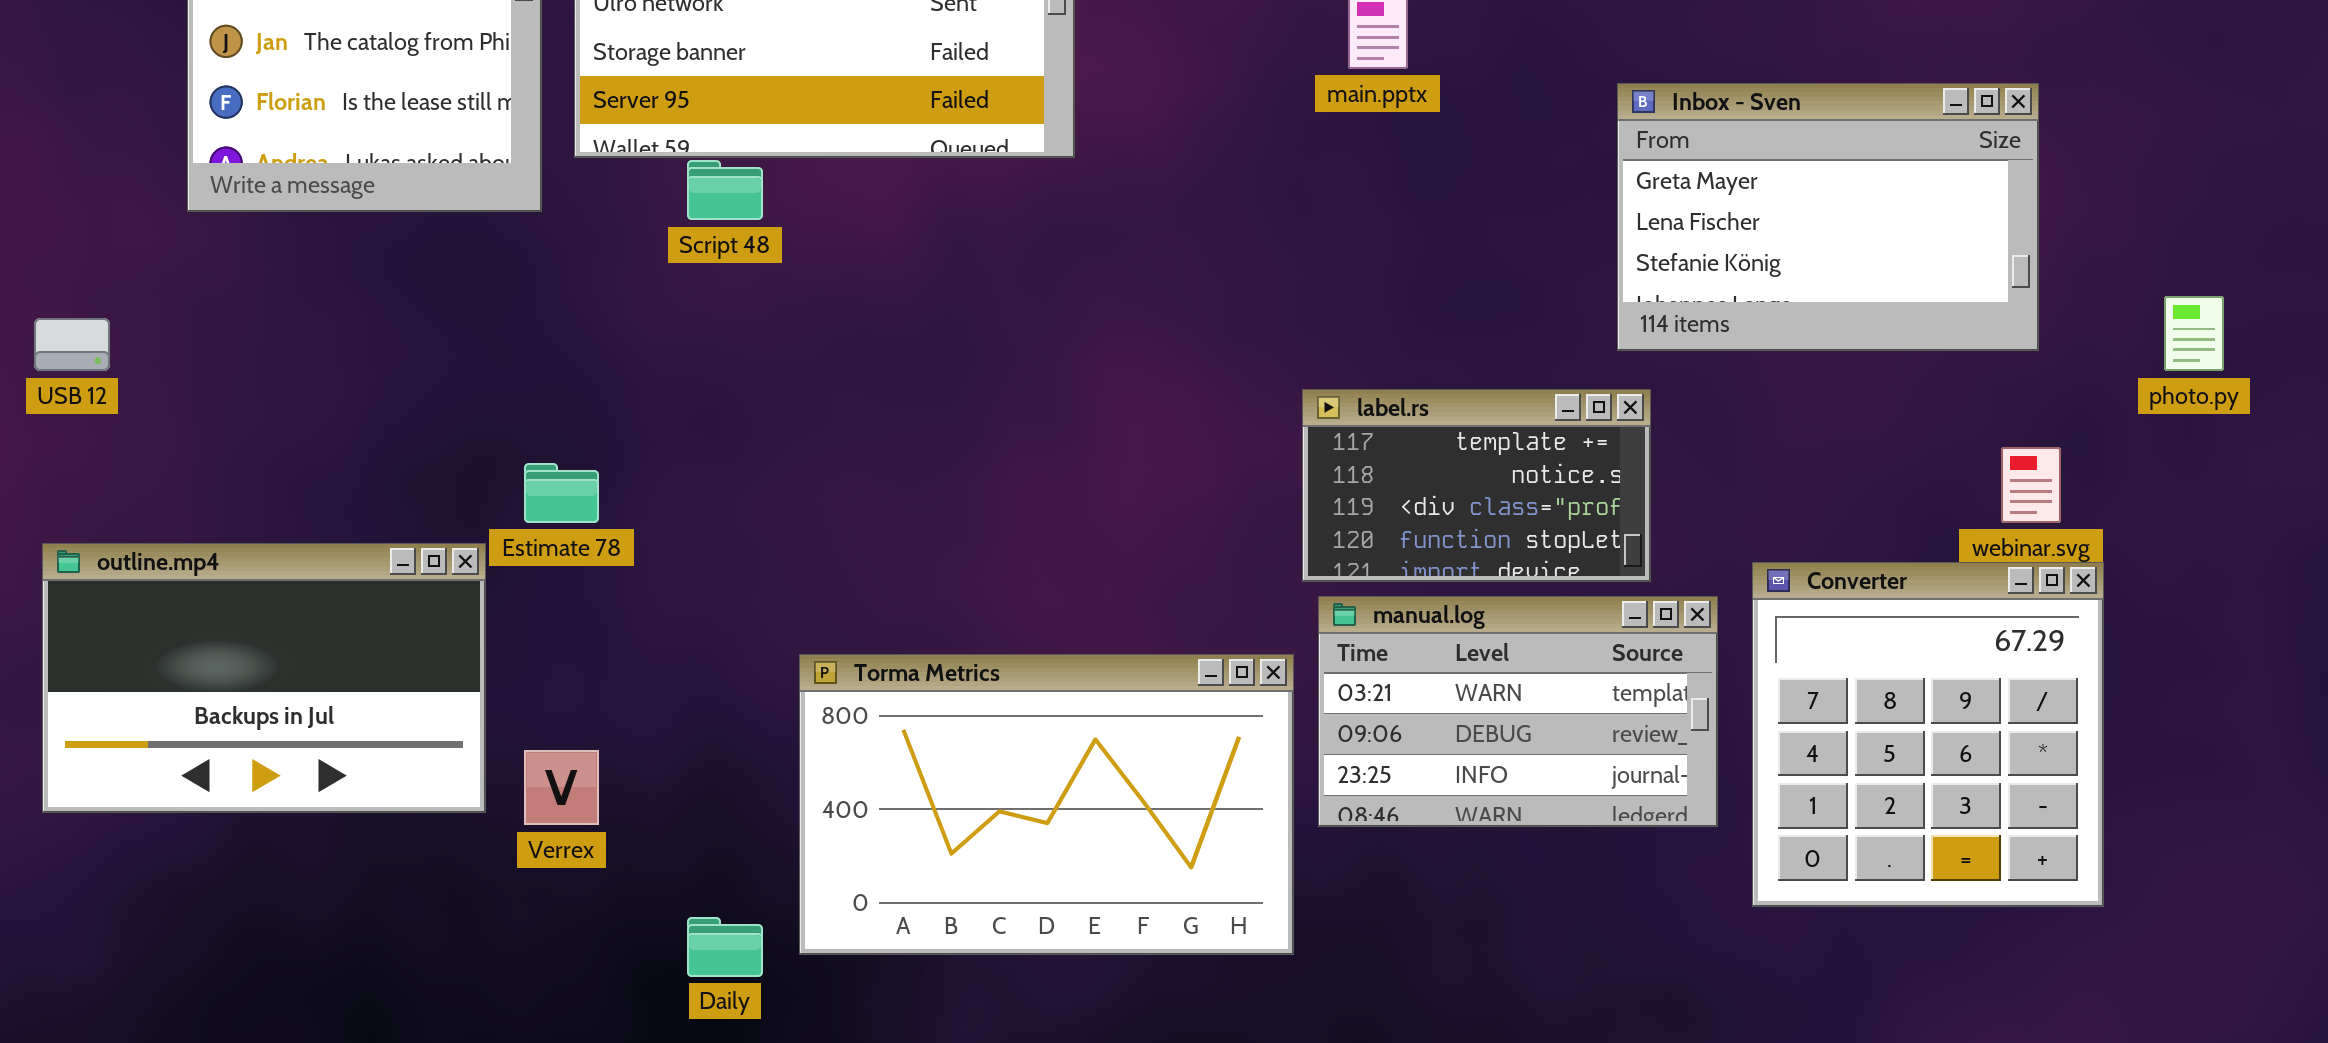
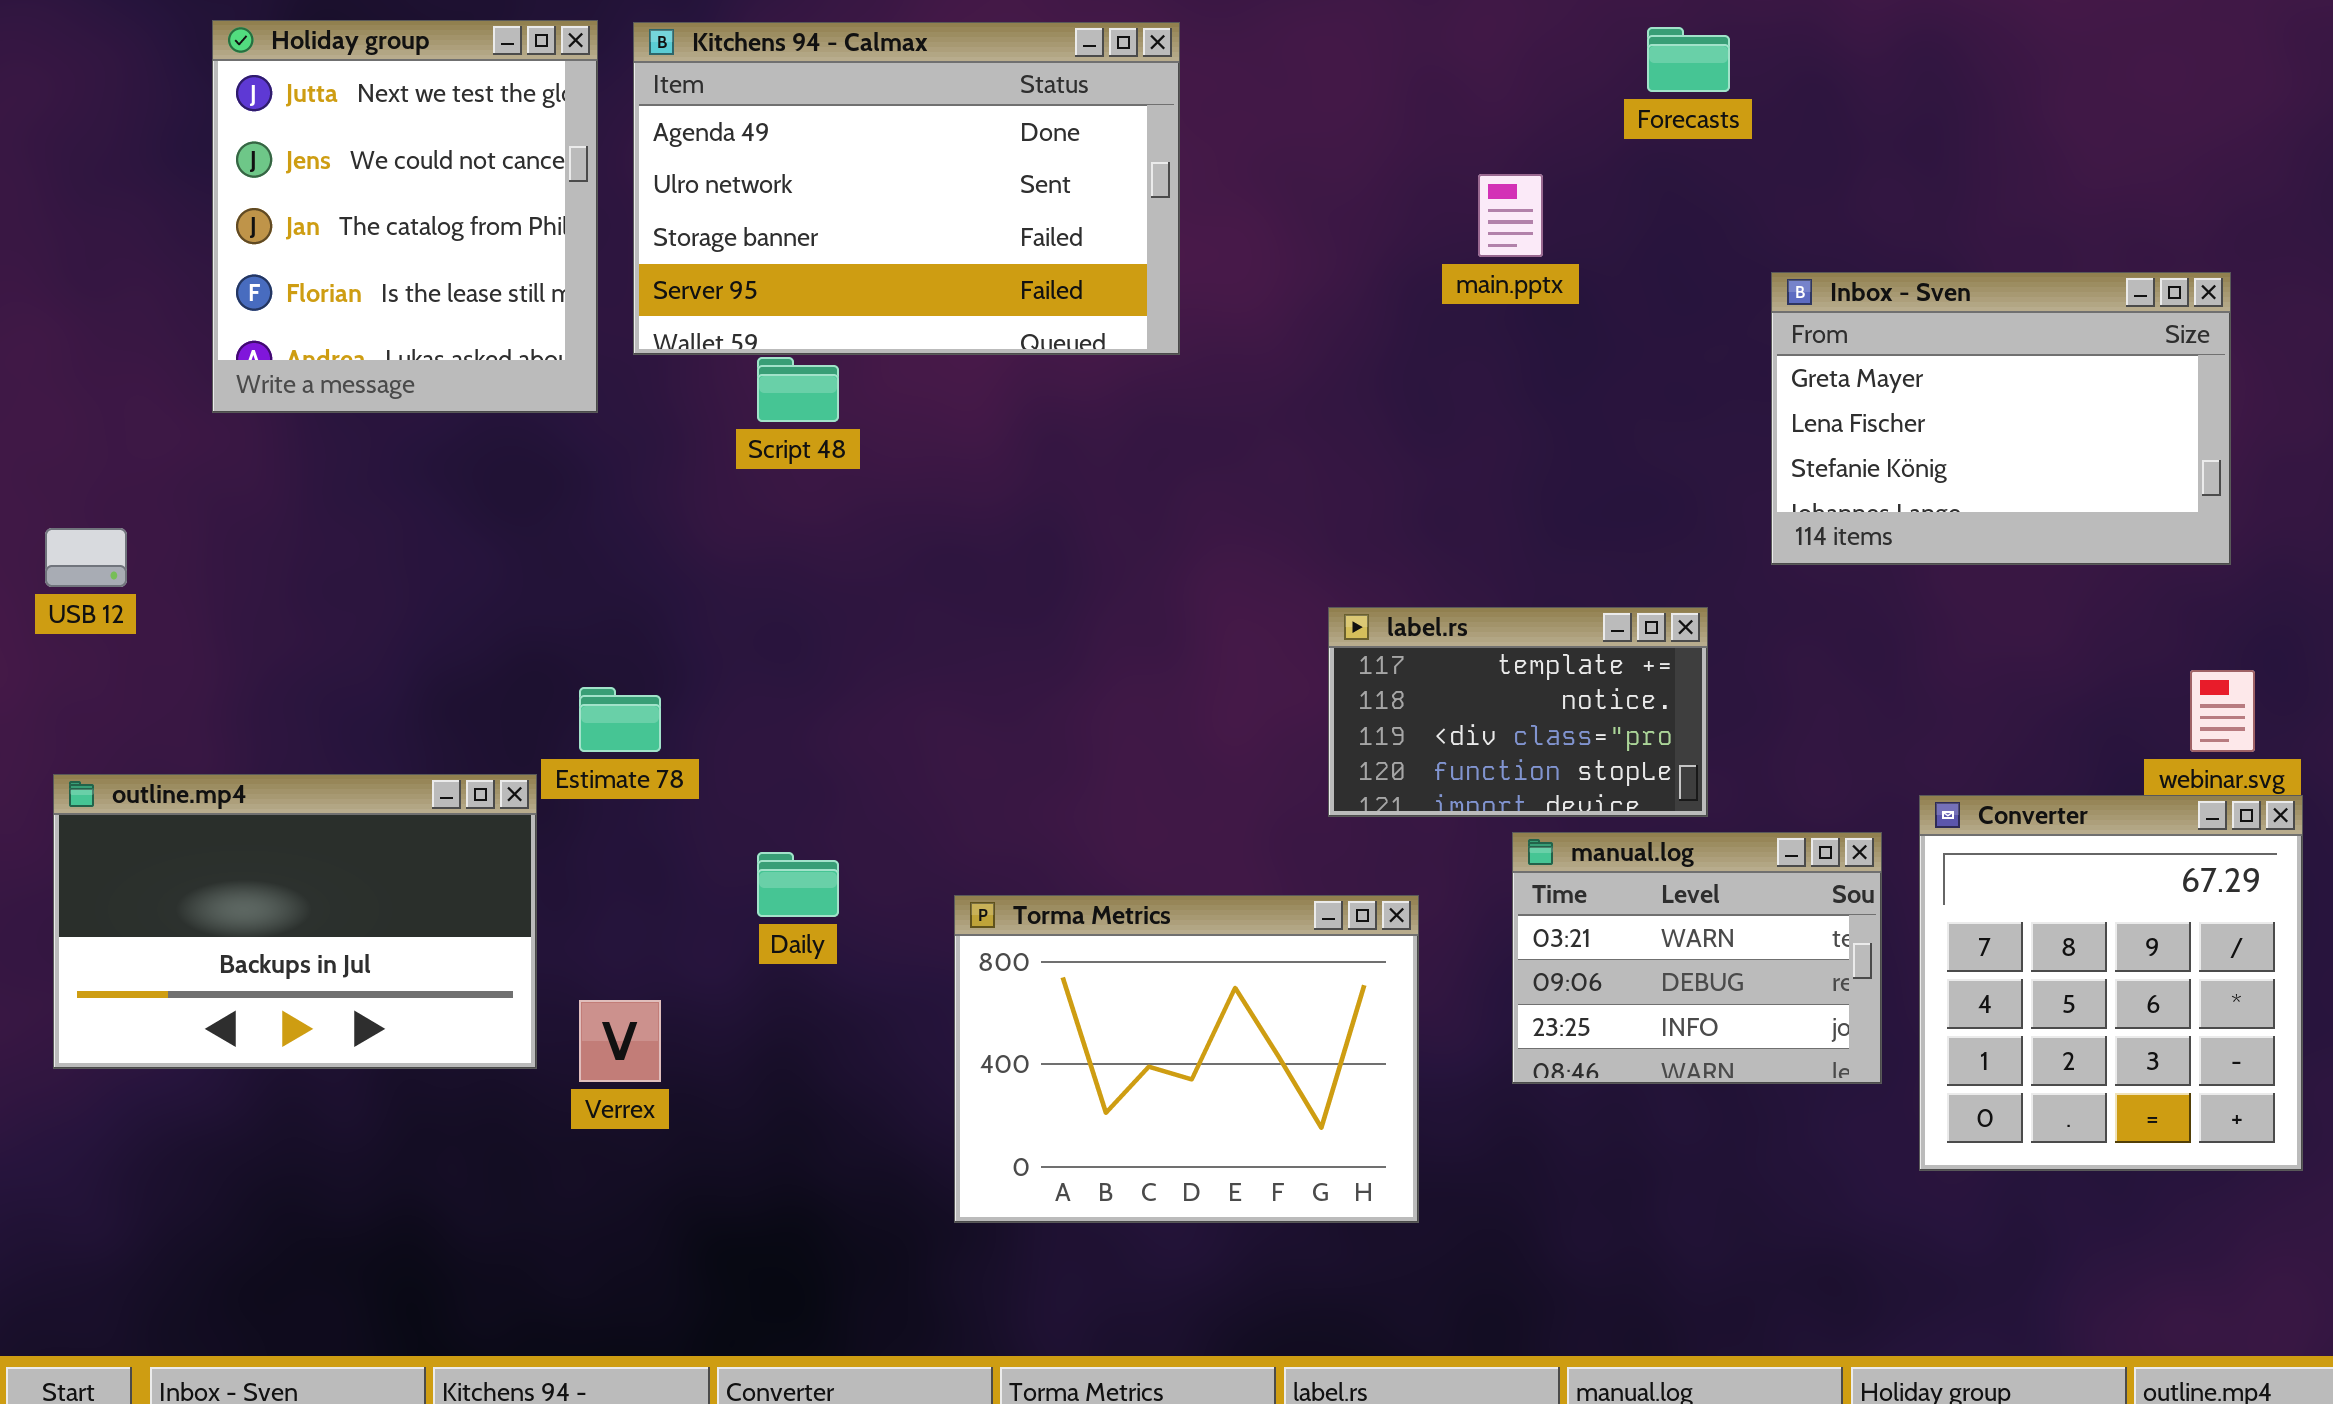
label.rs: [1302,389,1651,582] -> [1328,607,1708,817], moved
manual.log: [1318,596,1718,827] -> [1512,832,1882,1084], resized
Torma Metrics: [799,654,1294,955] -> [954,895,1419,1223], resized
Daily: [687,917,763,977] -> [757,852,839,917], moved

